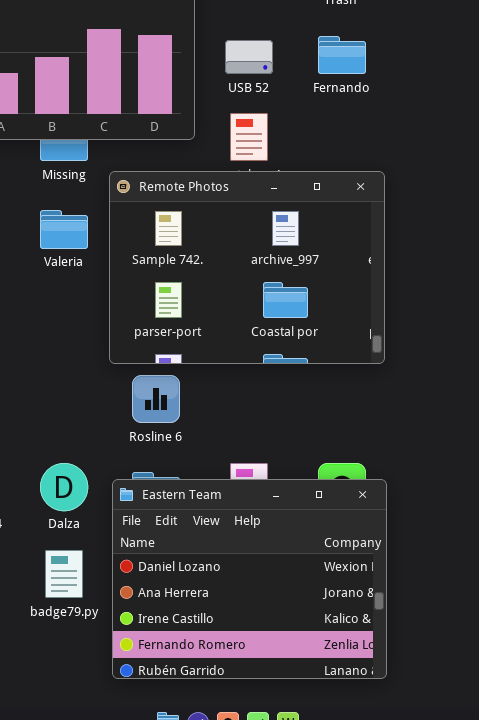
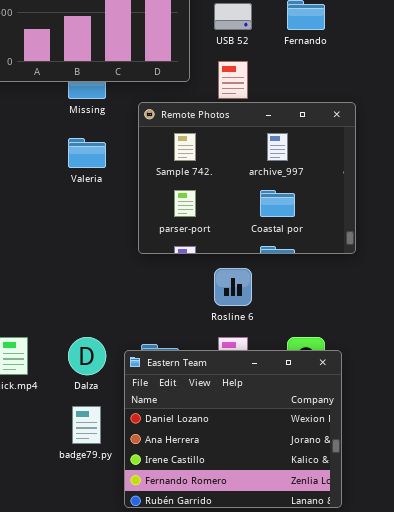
Remote Photos: [109,171,385,364] -> [138,102,356,254], moved
Rosline 6: [132,375,180,423] -> [214,268,252,306], moved

